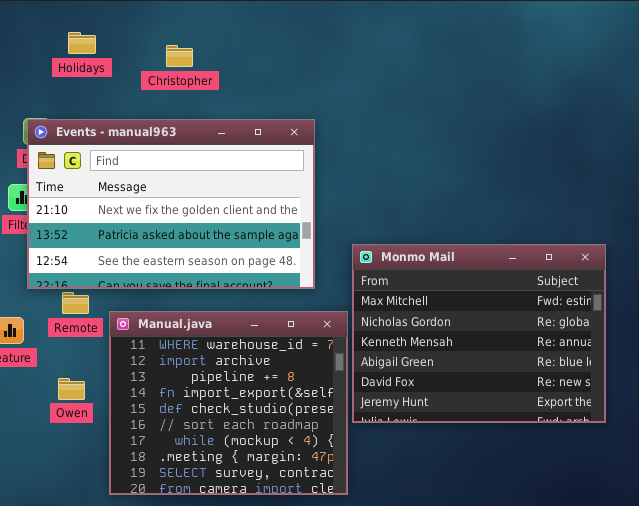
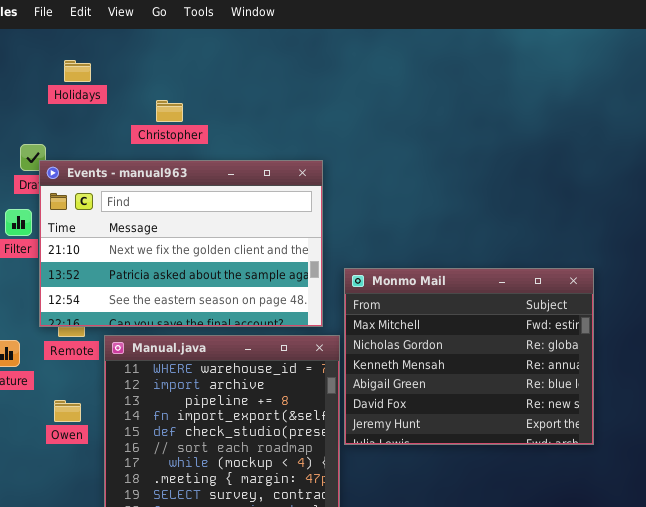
Christopher: [166,45,193,67] -> [156,100,183,122], moved
Events - manual963: [27,119,315,289] -> [39,160,323,327], moved

